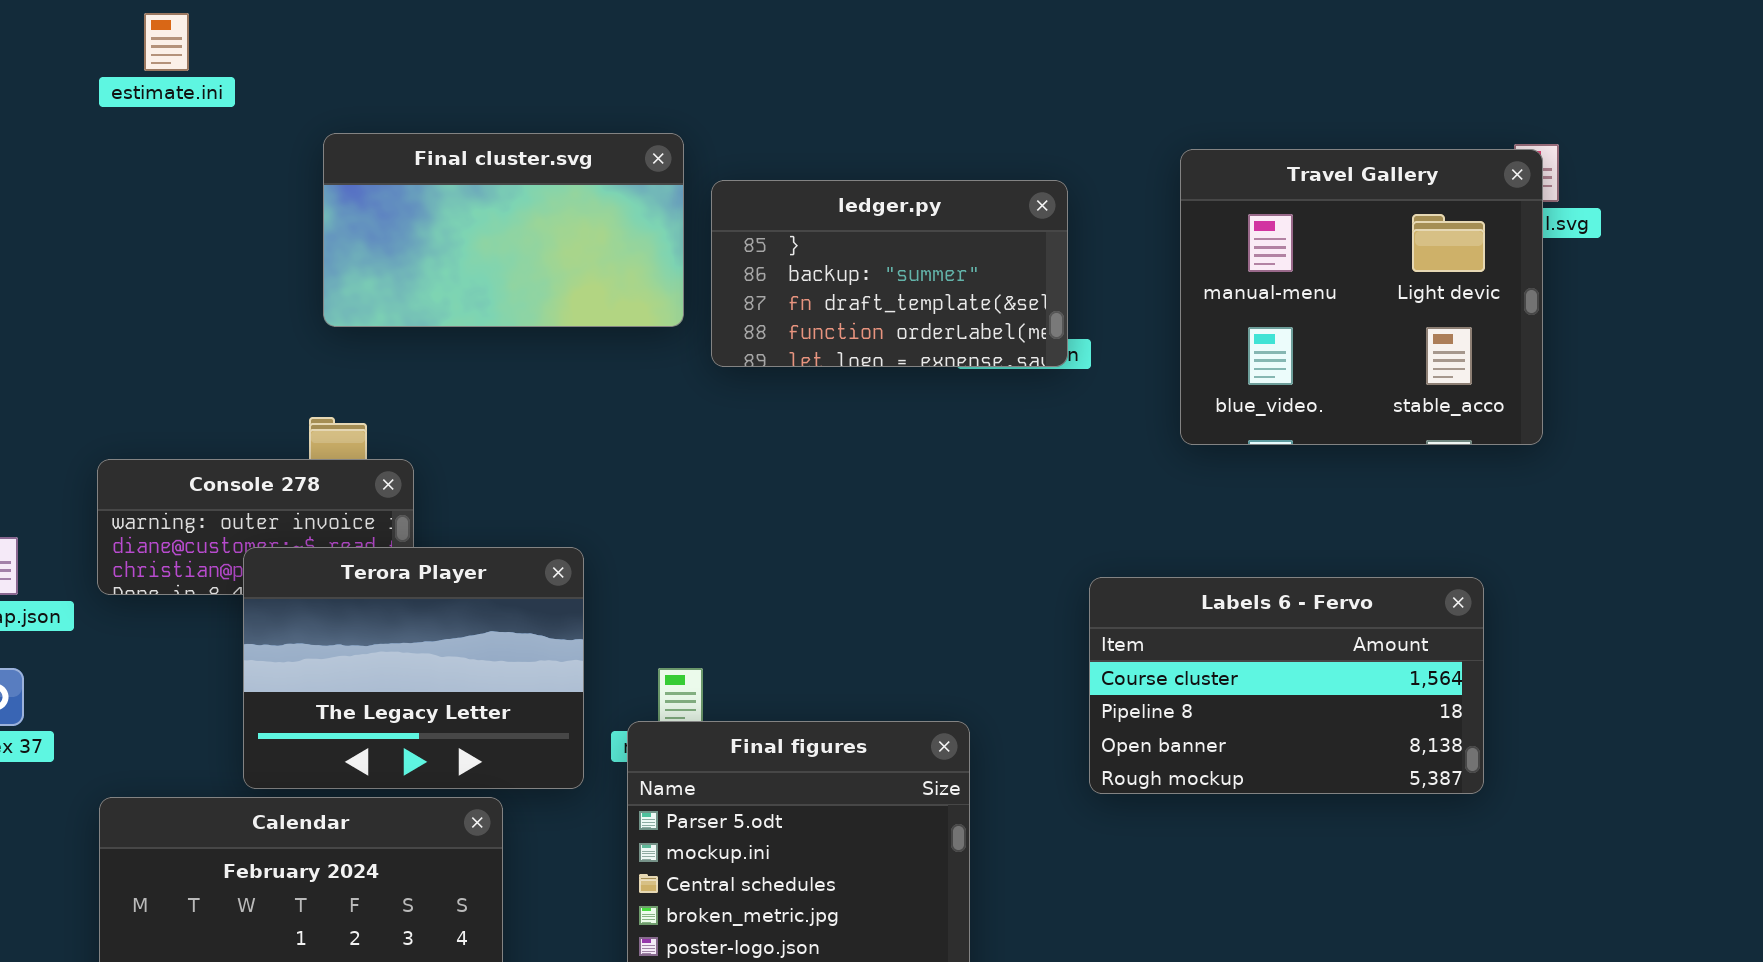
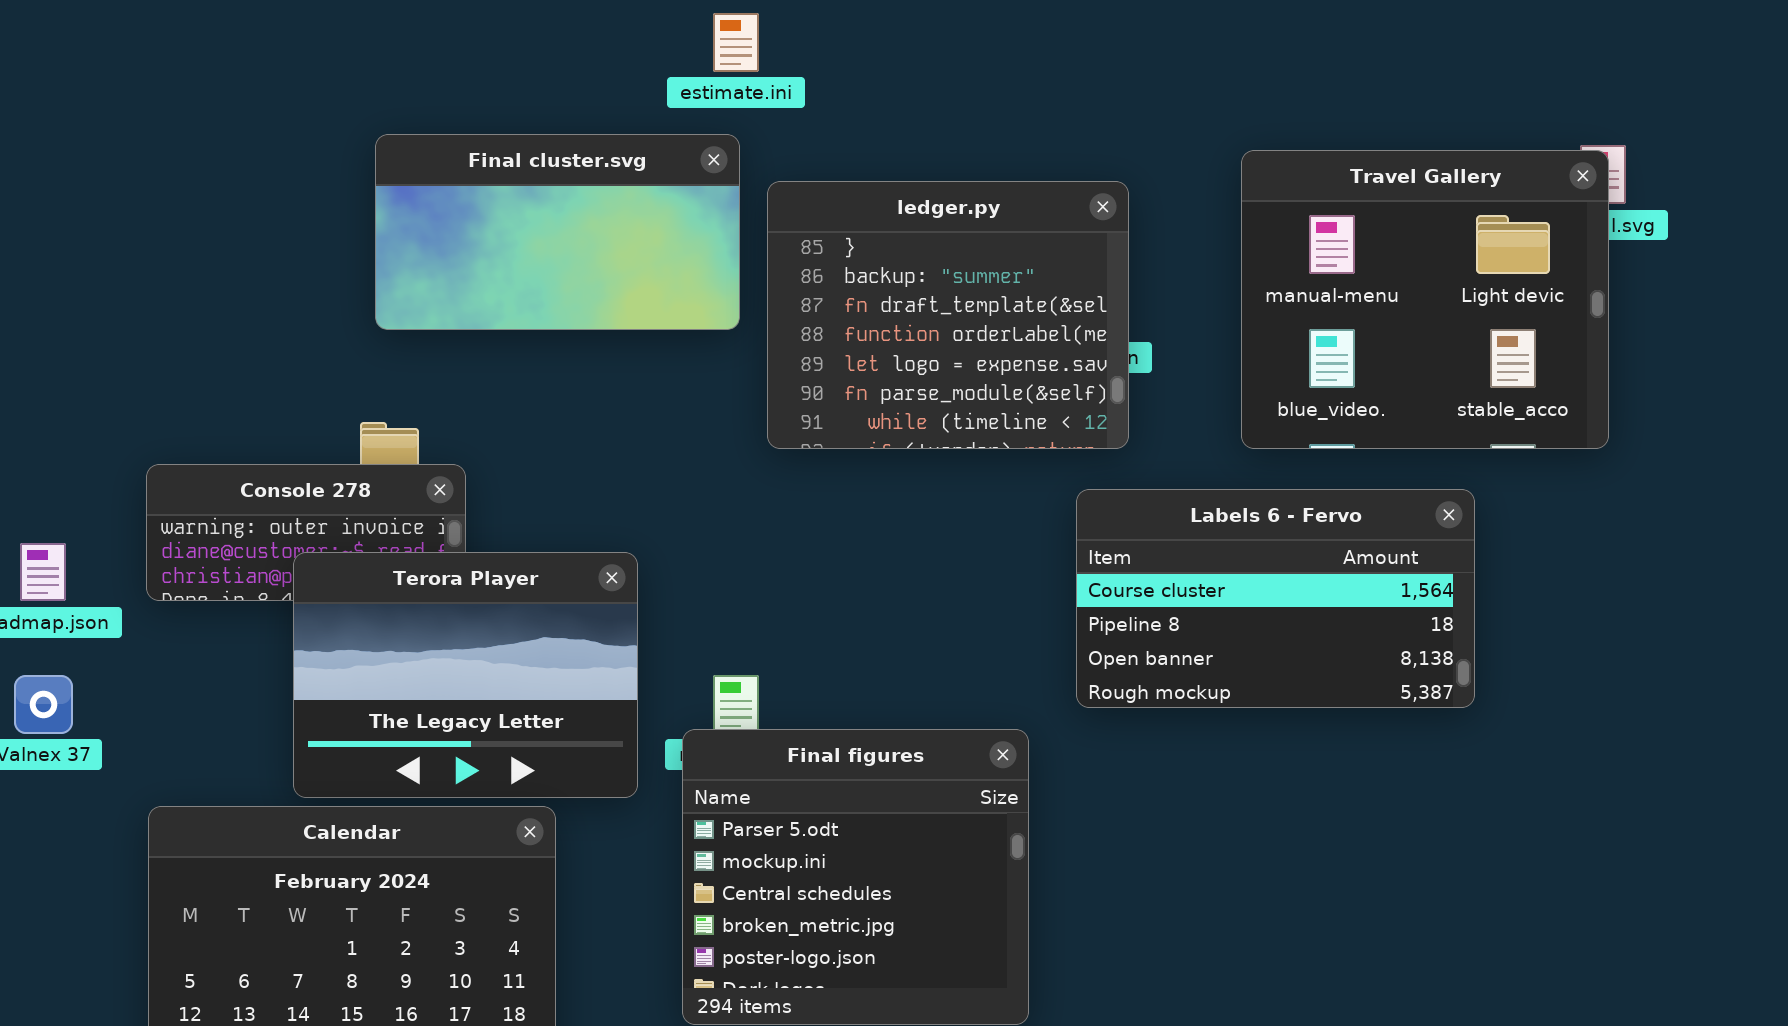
estimate.ini: [144,13,189,71] -> [713,13,759,72], moved
ledger.py: [711,180,1068,367] -> [767,181,1129,449], resized
Labels 6 - Fervo: [1089,577,1484,794] -> [1076,489,1475,708], moved

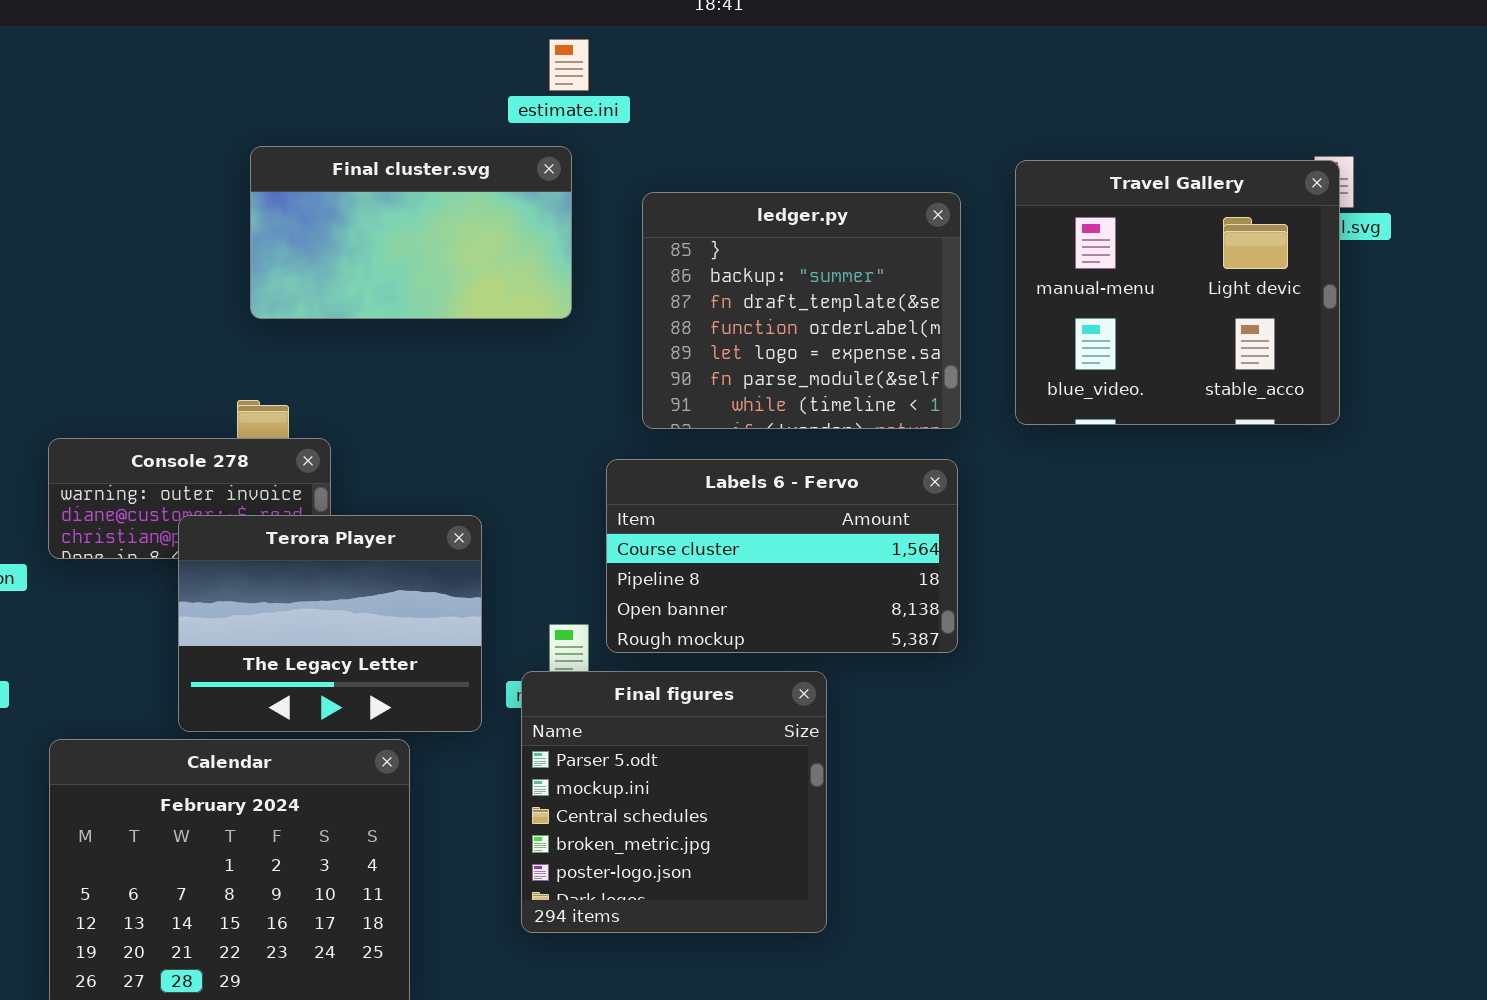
ledger.py: [767,181,1129,449] -> [642,192,961,429], moved
Labels 6 - Fervo: [1076,489,1475,708] -> [606,459,958,653], moved

